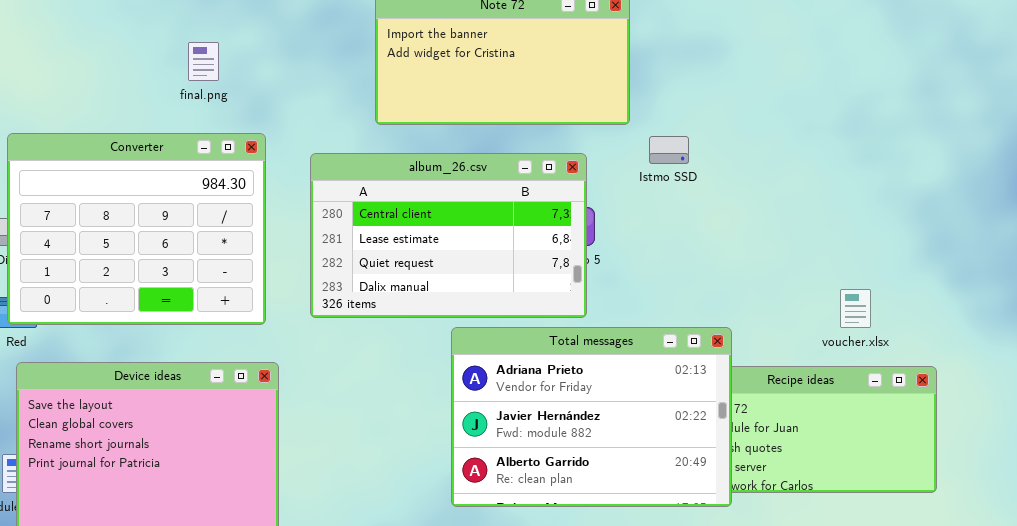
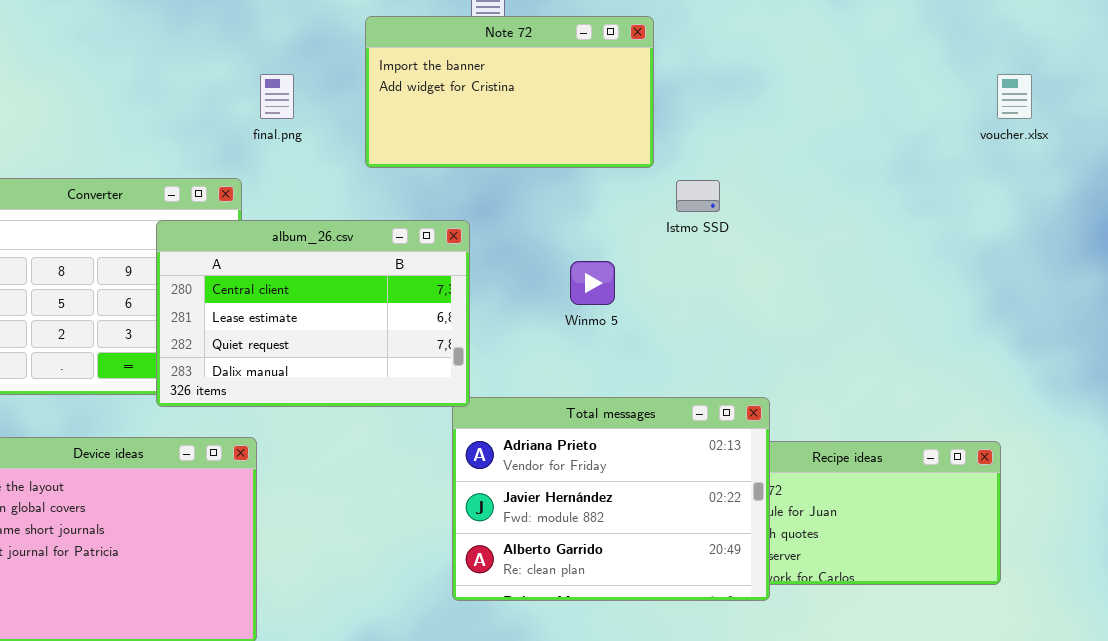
final.png: [188,42,219,81] -> [260,74,294,119], moved
album_26.csv: [310,153,587,318] -> [156,220,470,407], moved
voucher.xlsx: [840,289,871,328] -> [997,74,1032,119], moved

